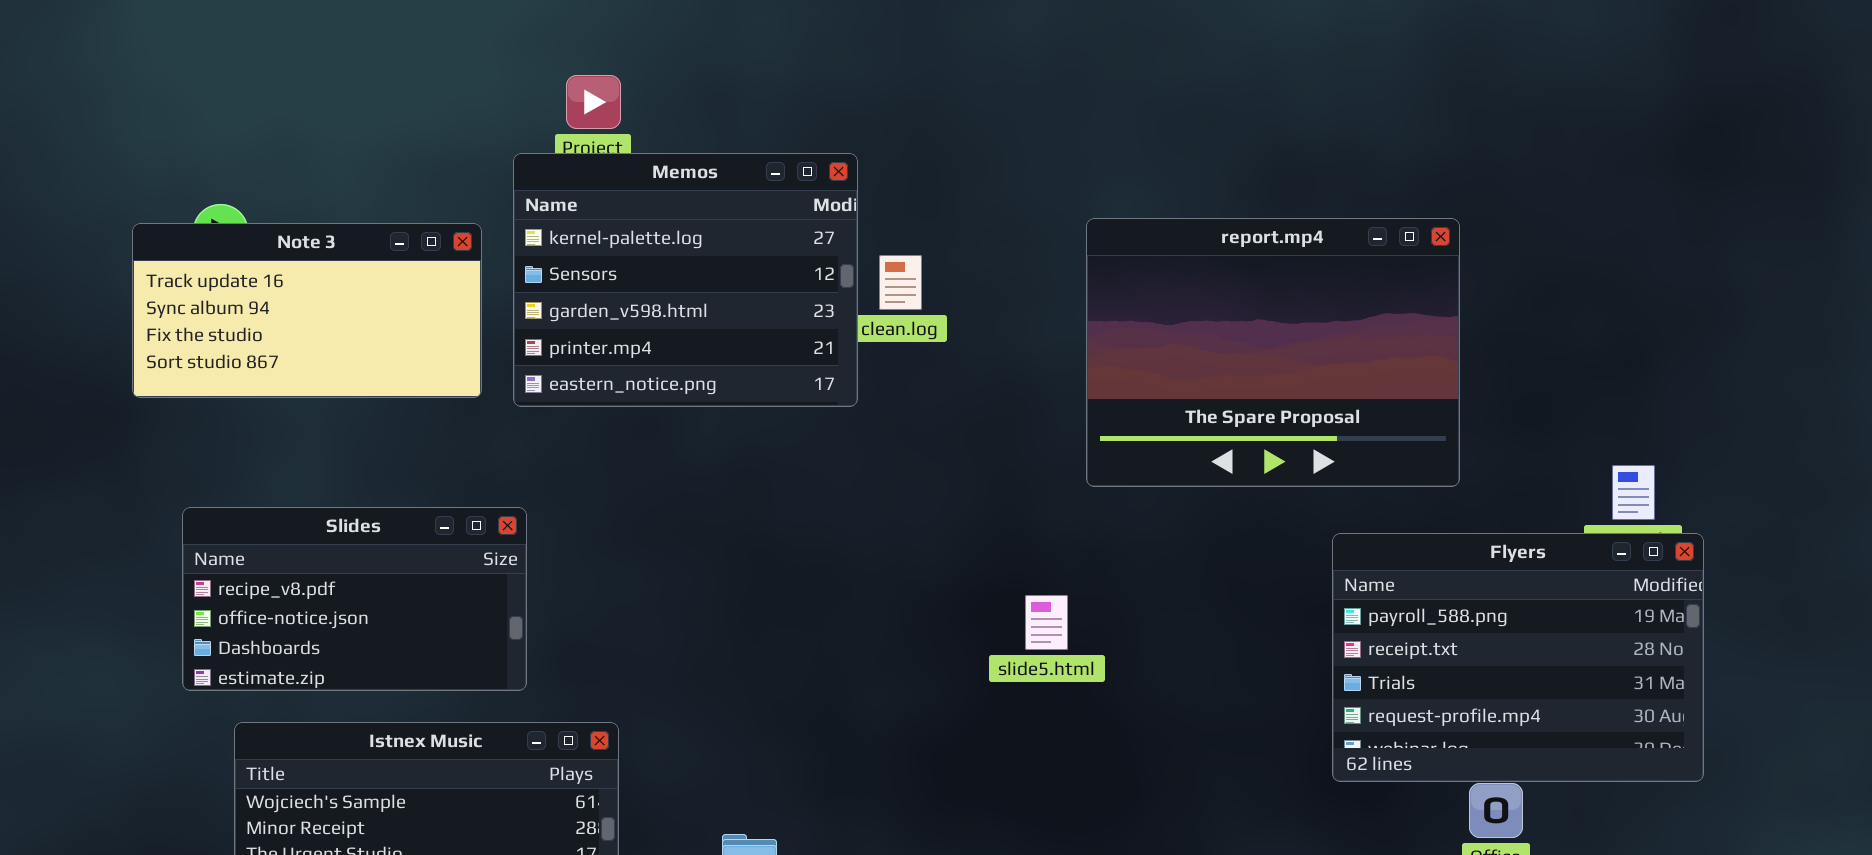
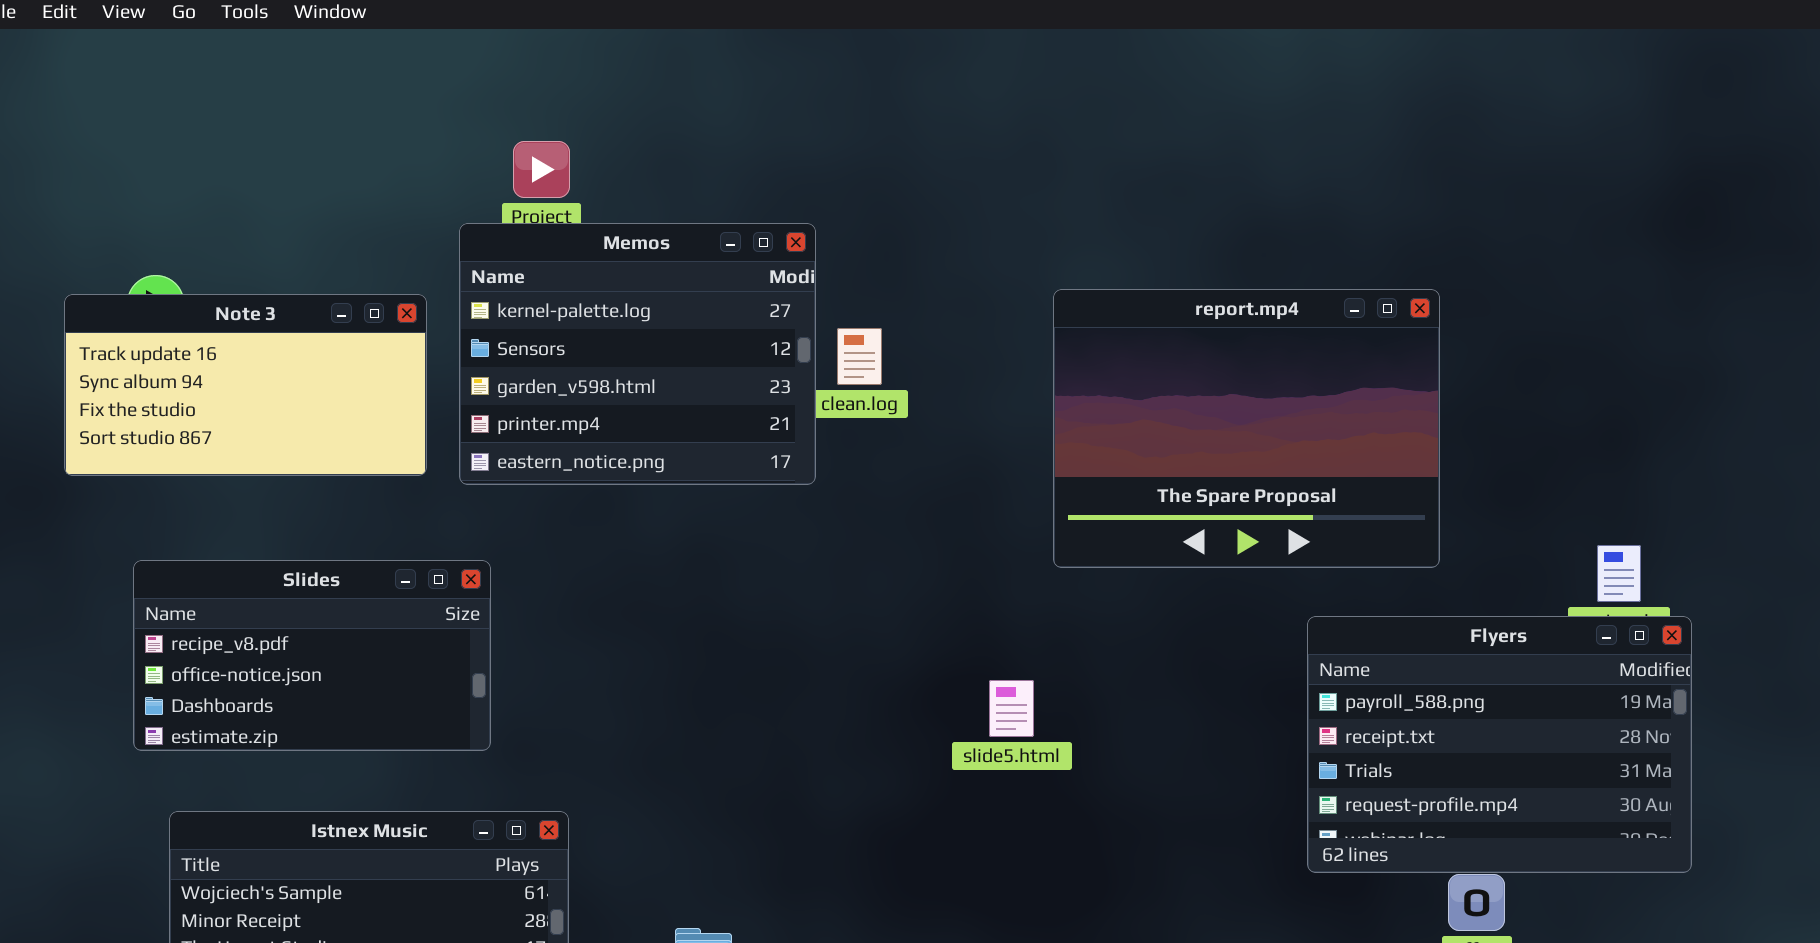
Slides: [182,507,527,691] -> [133,560,491,751], moved

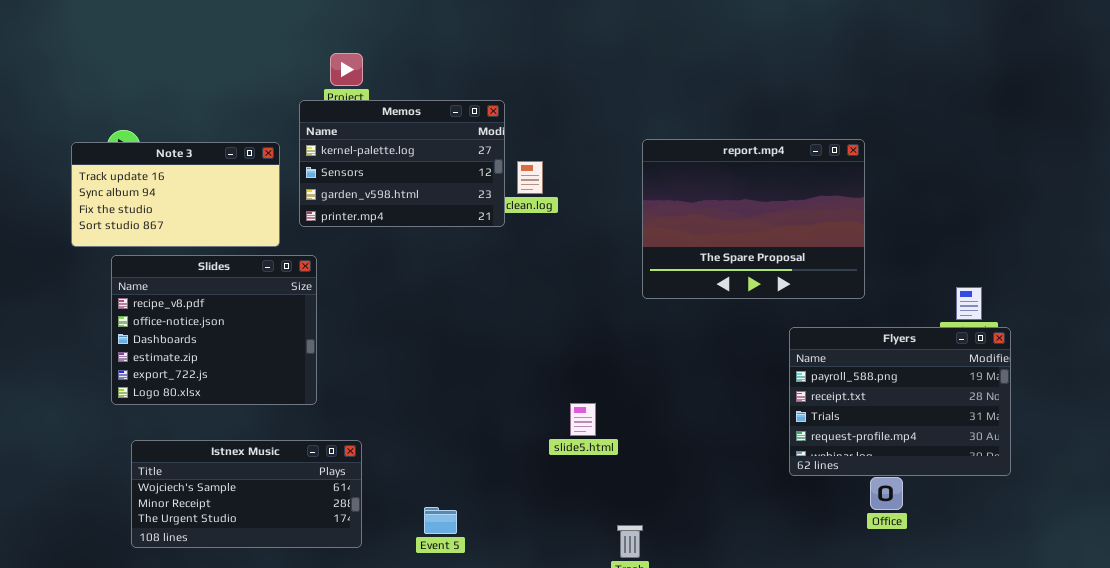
Memos: [459,223,816,485] -> [299,100,505,227], resized
Slides: [133,560,491,751] -> [111,255,317,405], resized
slide5.html: [989,680,1034,737] -> [570,403,596,436], moved

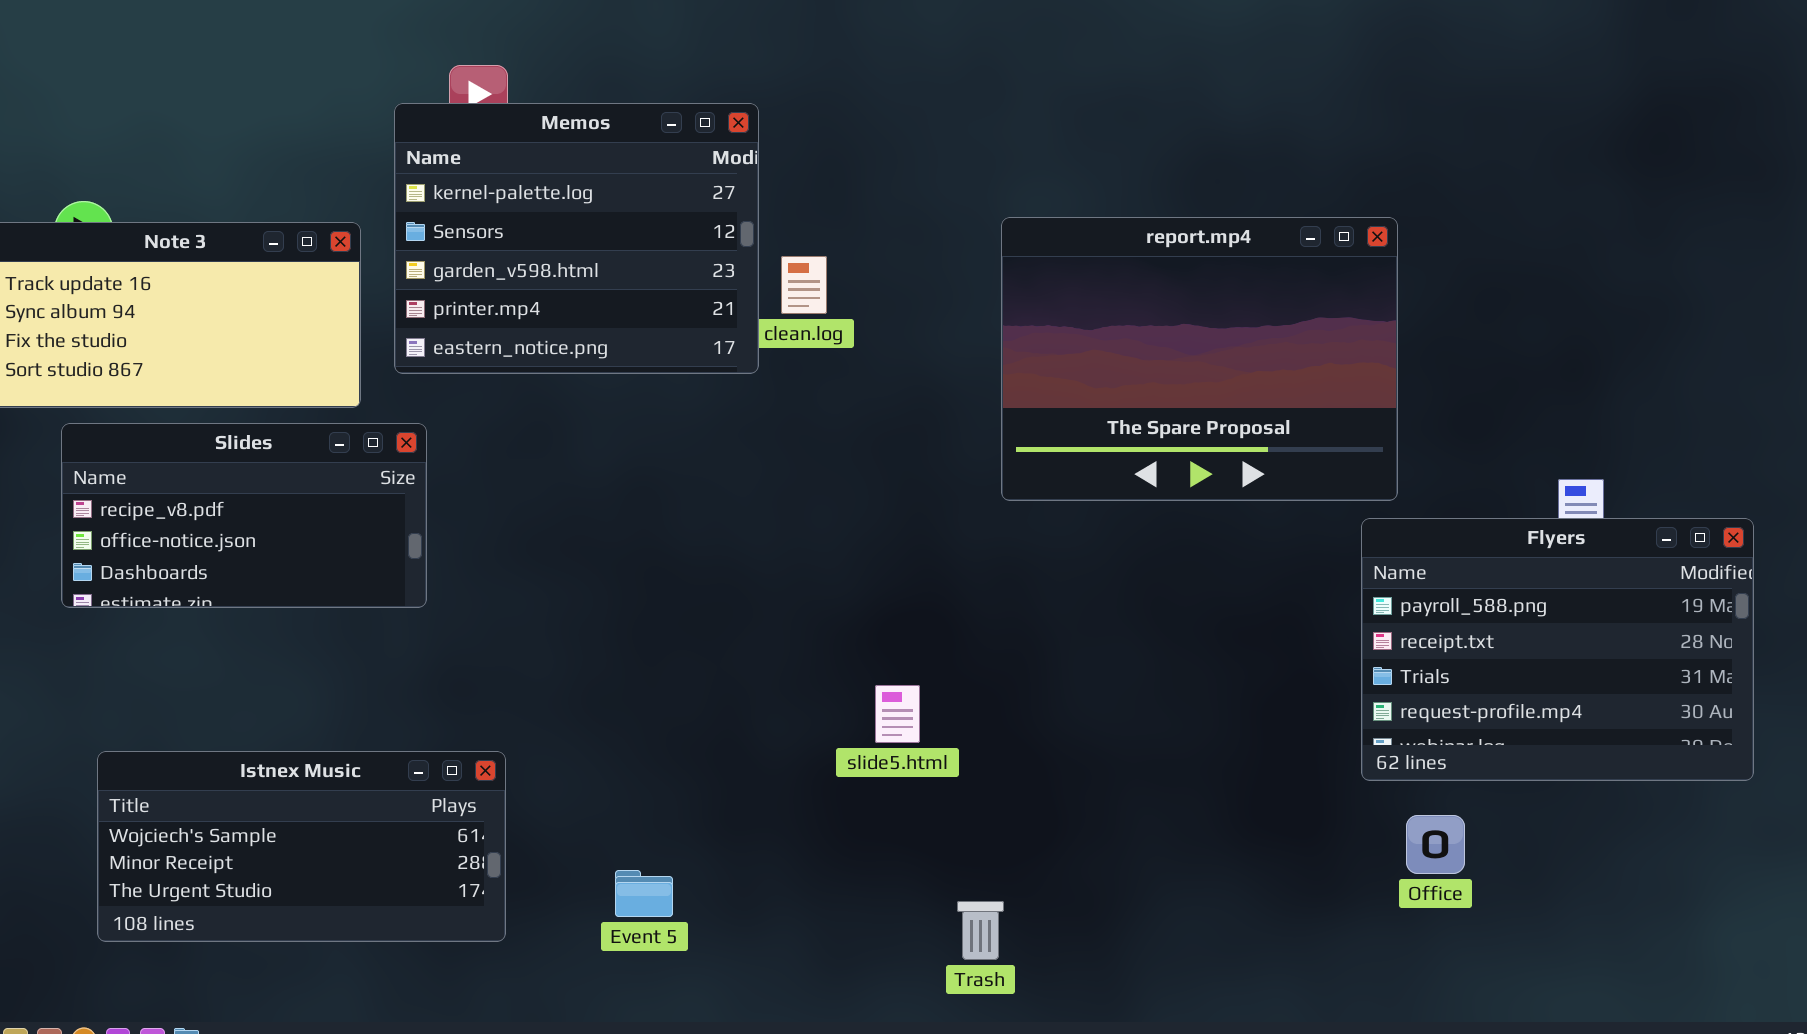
Memos: [299,100,505,227] -> [394,103,759,374], resized
Slides: [111,255,317,405] -> [61,423,427,608], resized
Flyers: [789,327,1011,476] -> [1361,518,1754,781], moved

